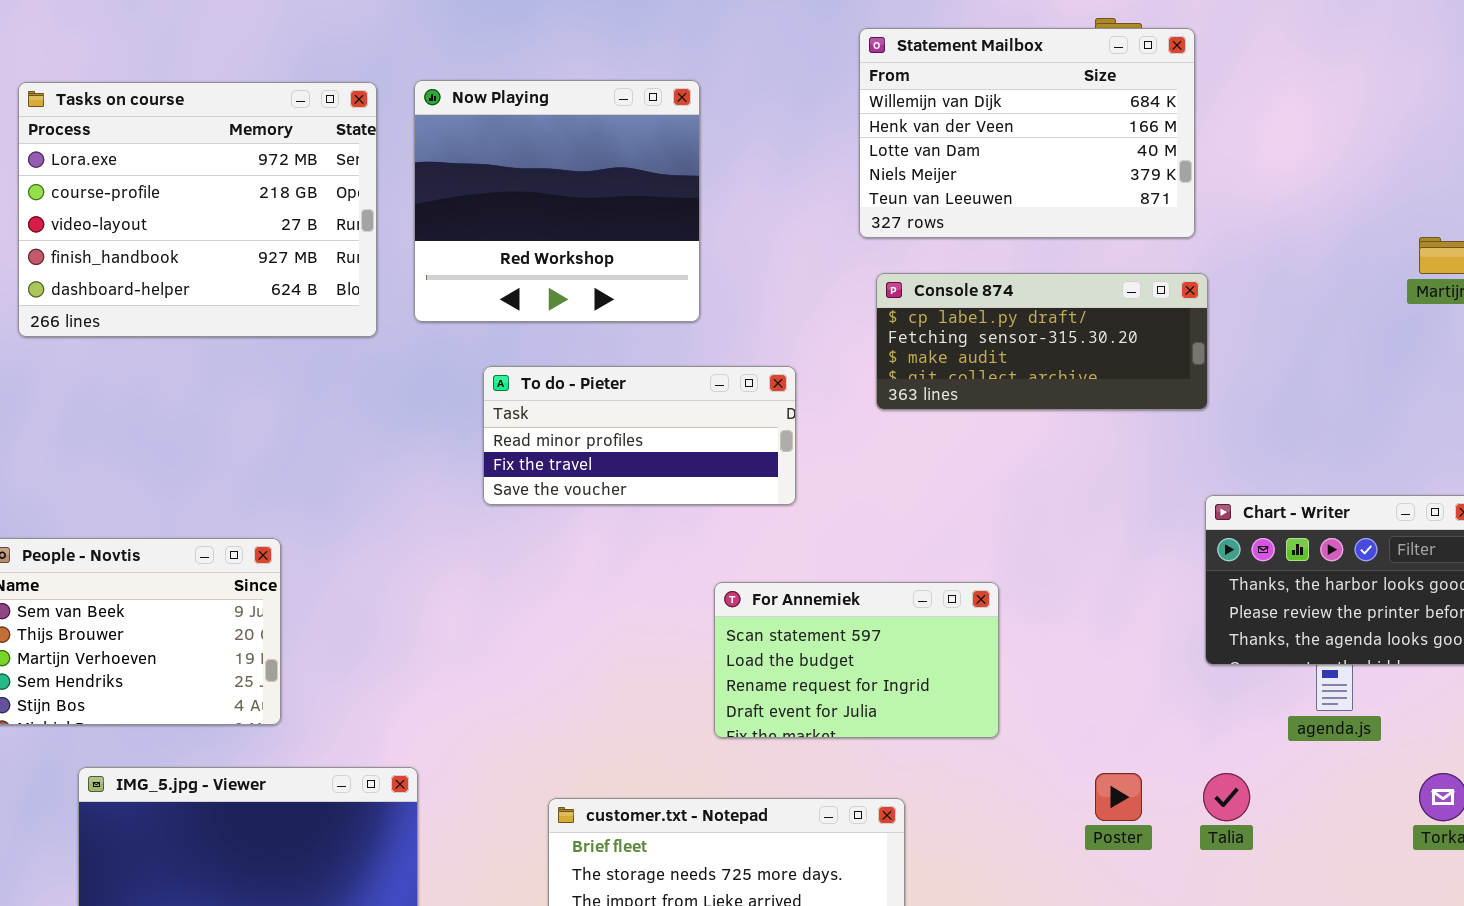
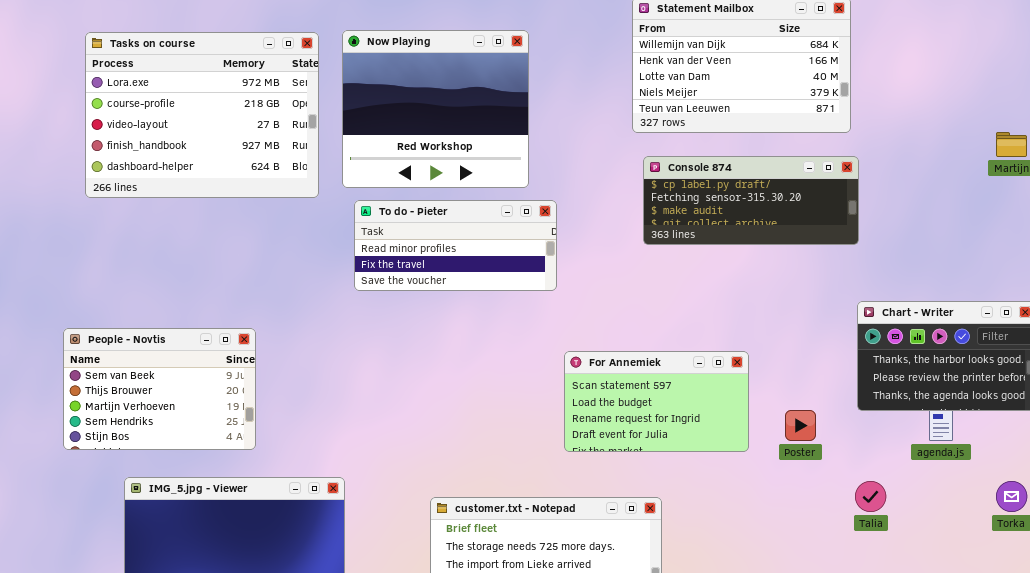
To do - Pieter: [483,366,796,505] -> [354,200,557,291], moved
For Annemiek: [714,582,999,738] -> [564,351,749,452], moved
Poster: [1095,773,1142,821] -> [785,410,816,441], moved

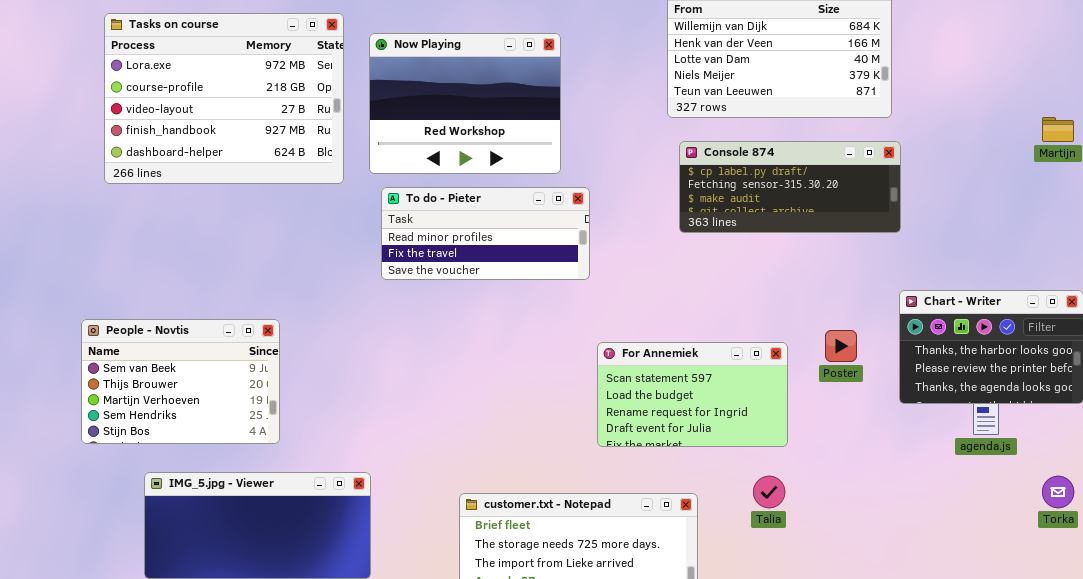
Now Playing: [342,30,529,188] -> [369,33,561,174], resized
Poster: [785,410,816,441] -> [825,330,857,362], moved
Talia: [855,481,886,512] -> [753,476,785,508], moved

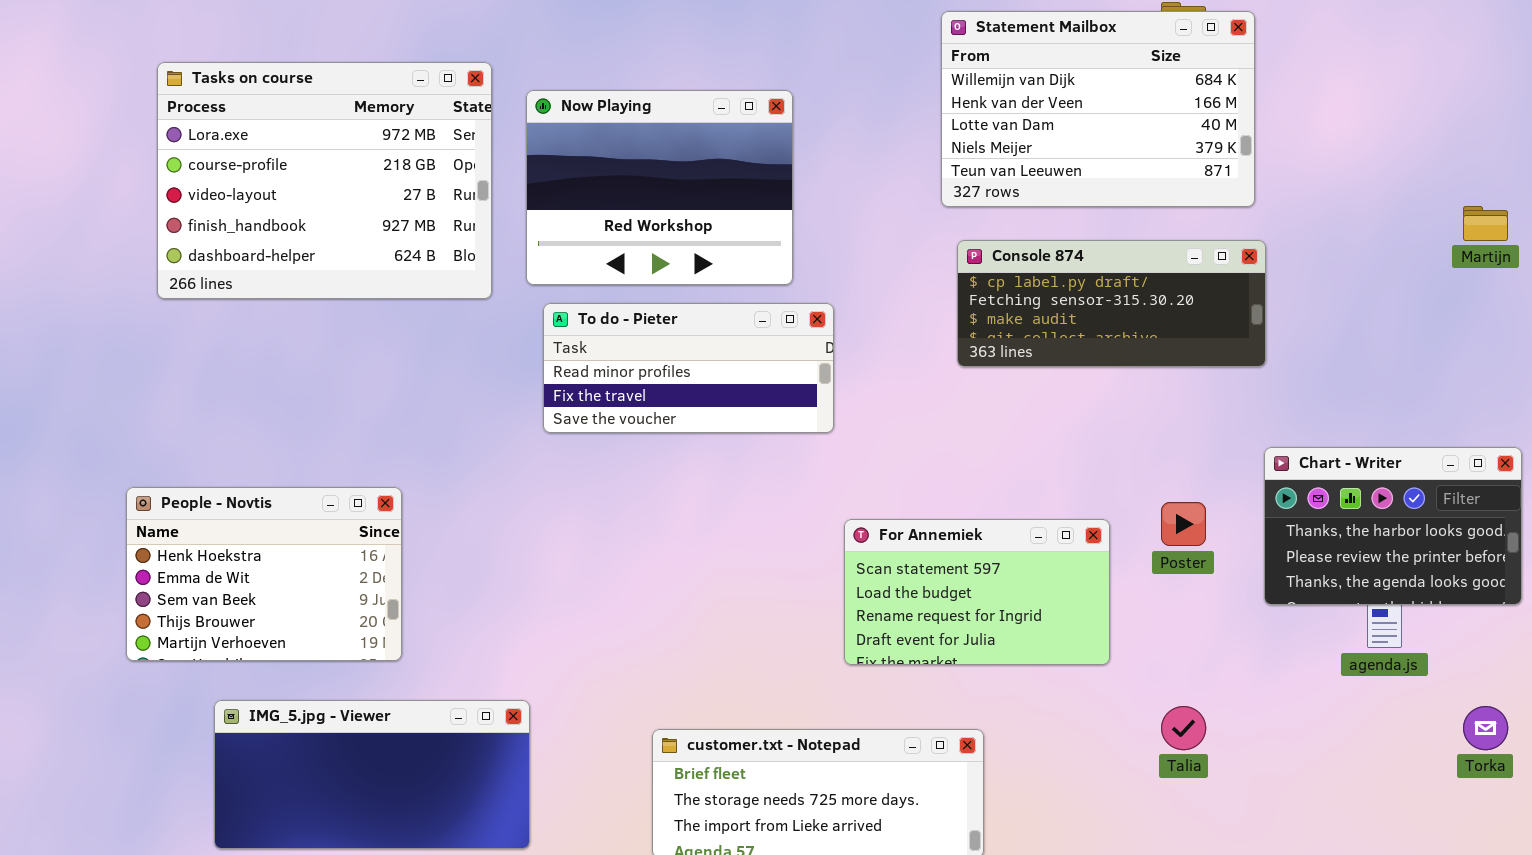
People - Novtis: [81,319,280,444] -> [126,487,402,661], scrolled up 2 rows
Talia: [753,476,785,508] -> [1161,706,1206,750], moved

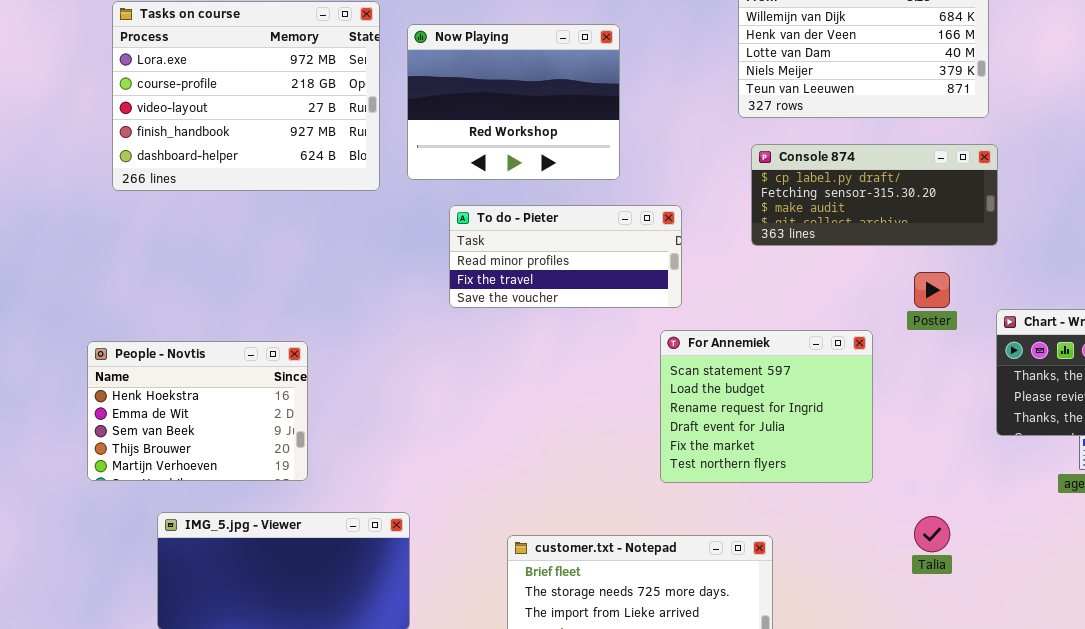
To do - Pieter: [543,303,834,433] -> [449,205,682,308], moved
Poster: [1161,502,1206,546] -> [914,272,950,308], moved
For Annemiek: [844,519,1110,665] -> [660,330,873,483], resized

